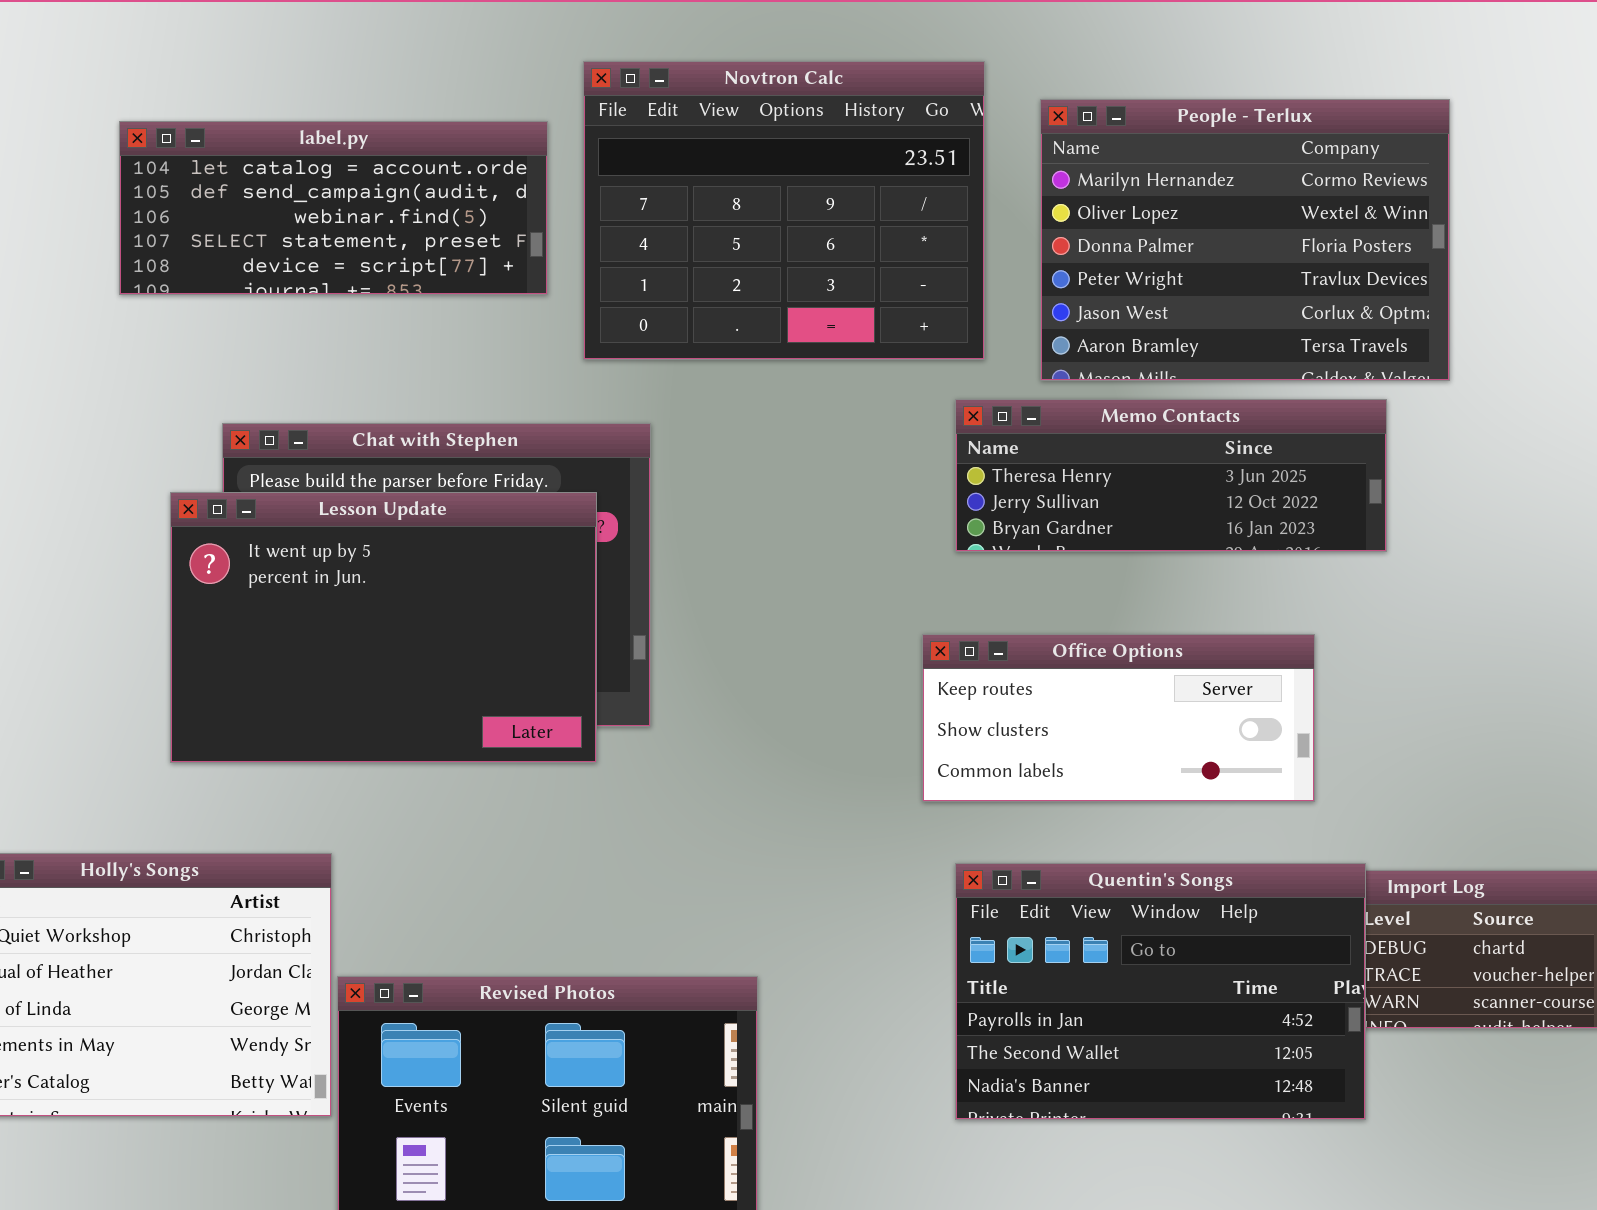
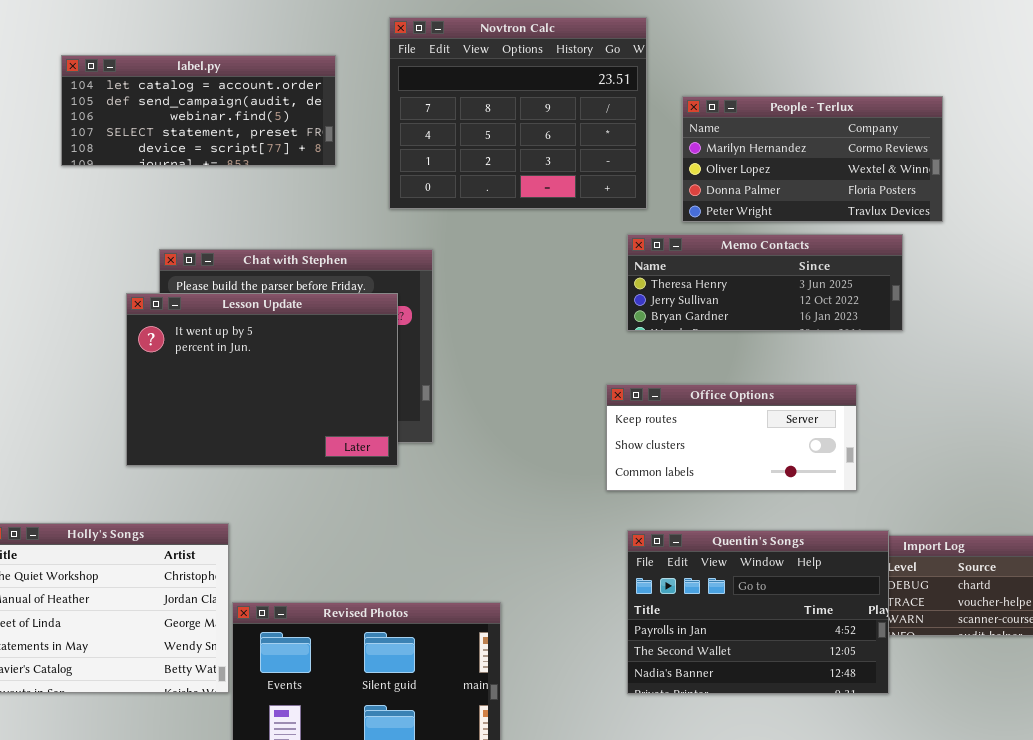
People - Terlux: [1040,99,1450,381] -> [682,96,943,222], resized
label.py: [119,121,548,295] -> [61,55,336,166], moved

